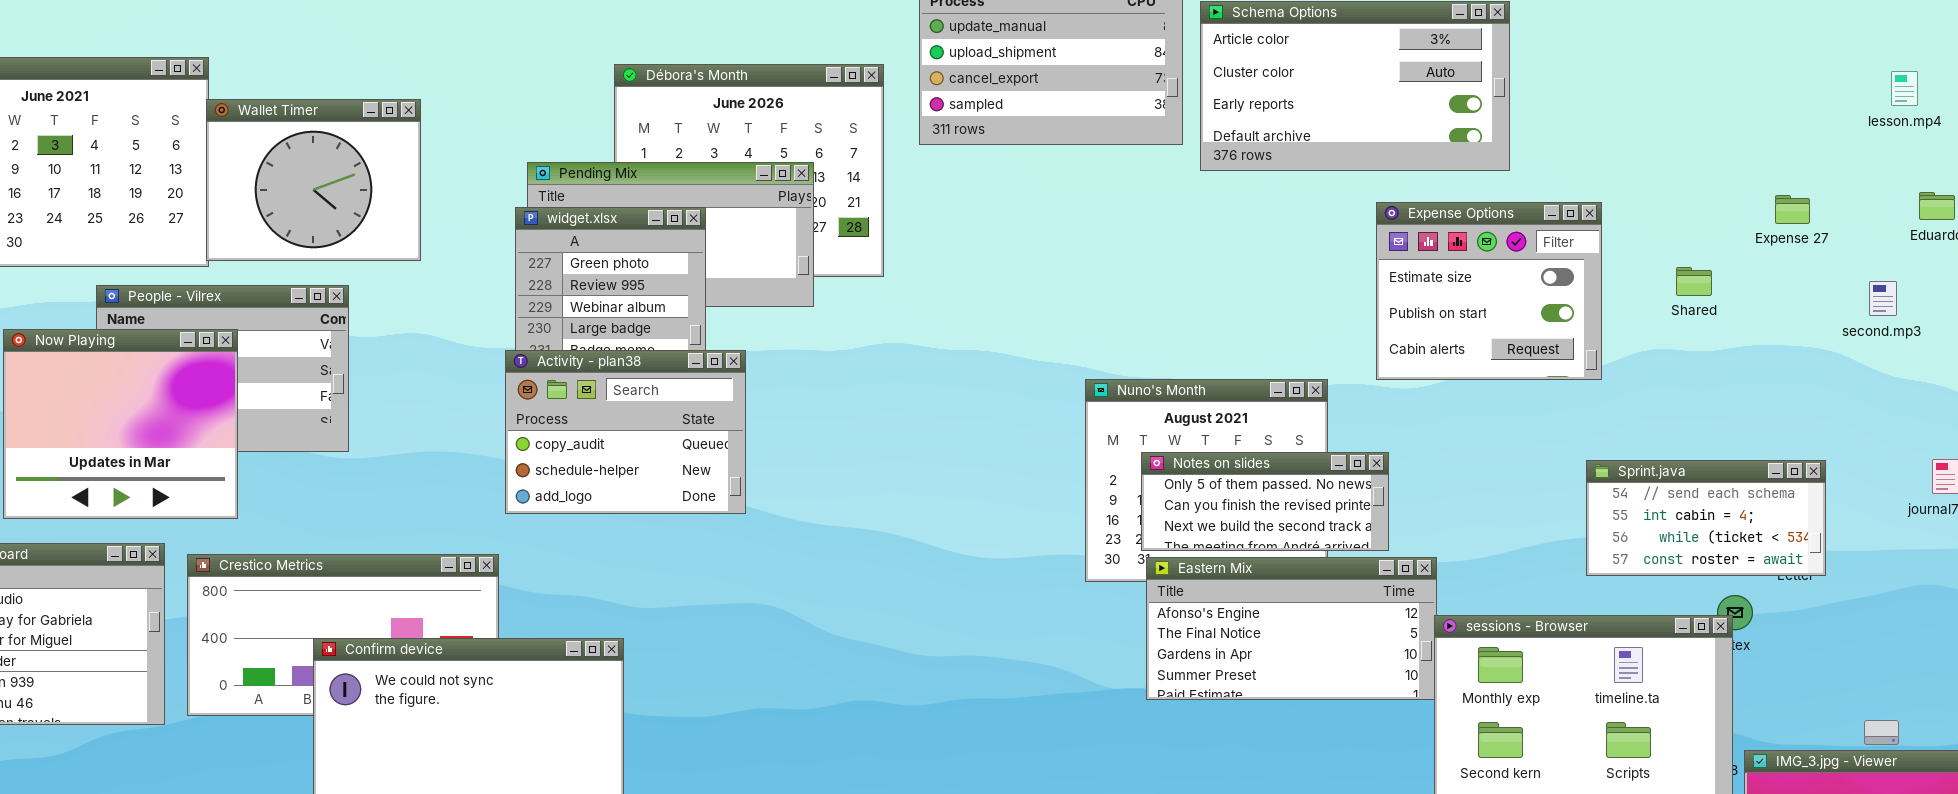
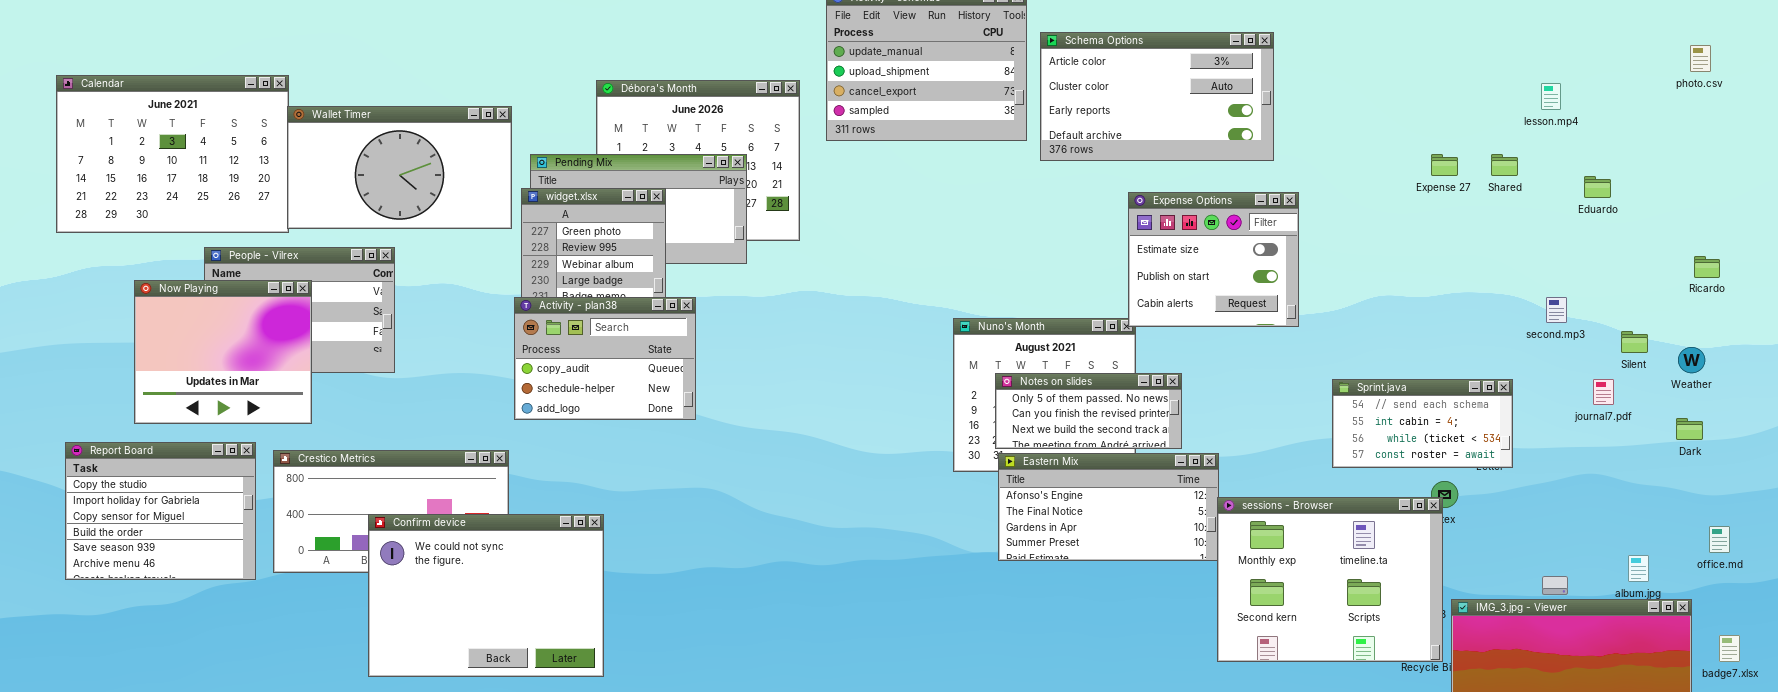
lesson.mp4: [1891,71,1918,106] -> [1541,83,1561,110], moved
Wallet Timer: [206,99,421,261] -> [287,106,512,229], resized
Expense 27: [1775,195,1810,224] -> [1431,154,1458,176], moved
Expense Options: [1376,202,1602,380] -> [1128,192,1299,327], moved
Shared: [1676,267,1712,296] -> [1491,154,1518,176], moved
second.mp3: [1869,281,1897,316] -> [1546,297,1567,323], moved

